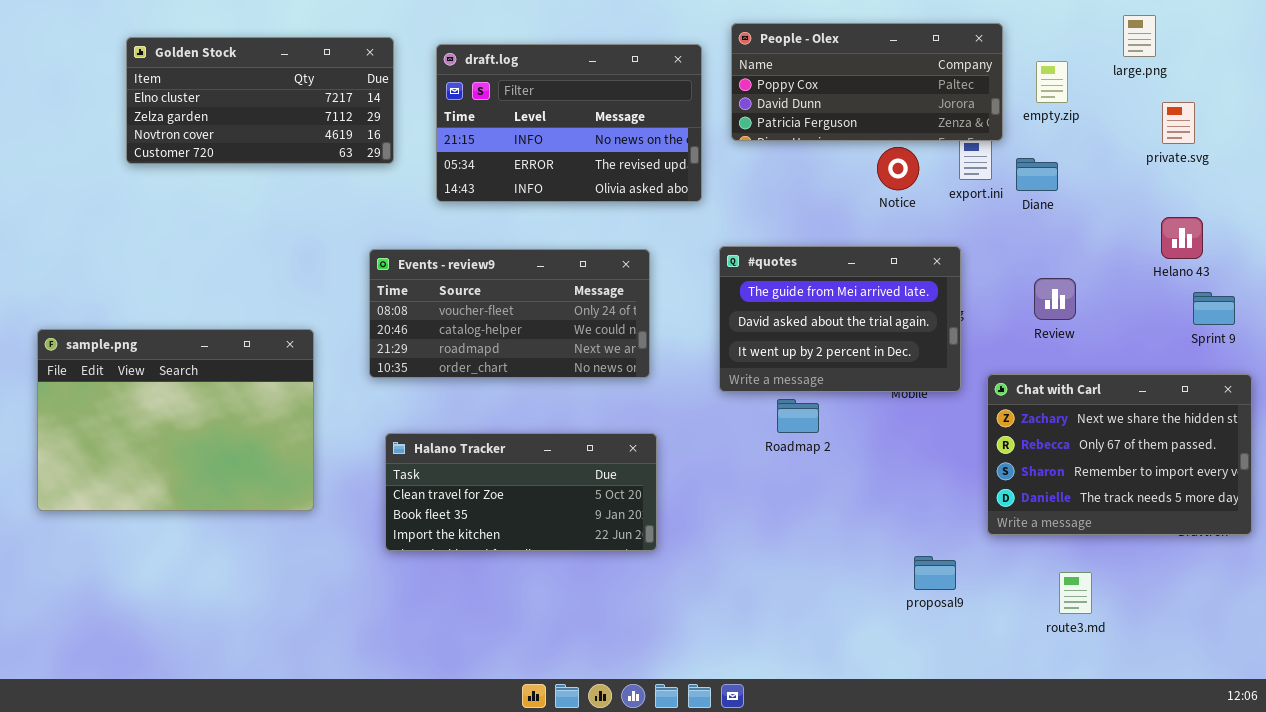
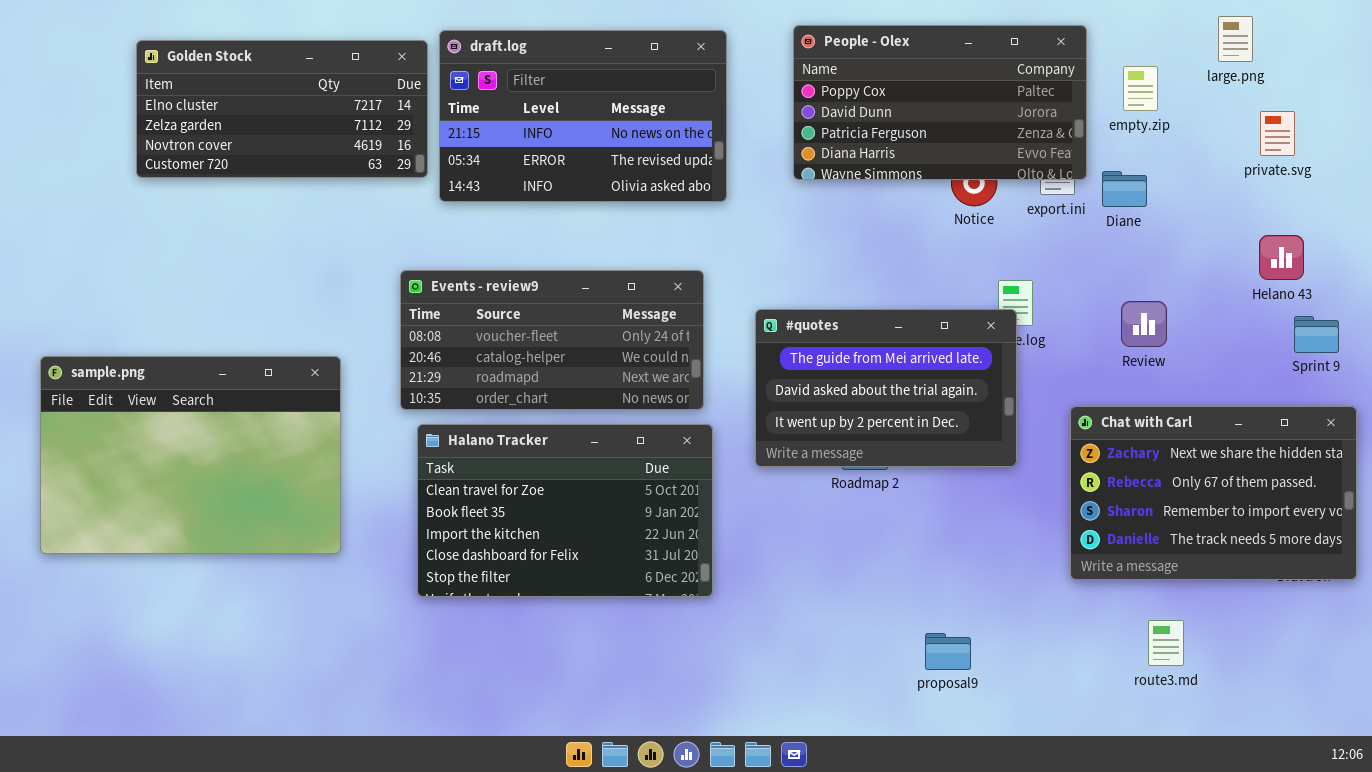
People - Olex: [731,23,1003,141] -> [793,25,1087,180], resized
draft.log: [436,44,702,202] -> [439,30,727,202], moved
#quotes: [719,246,961,392] -> [755,309,1017,467], moved
Halano Tracker: [385,433,657,551] -> [417,424,713,597], resized
proposal9: [914,556,956,590] -> [925,633,971,670], moved

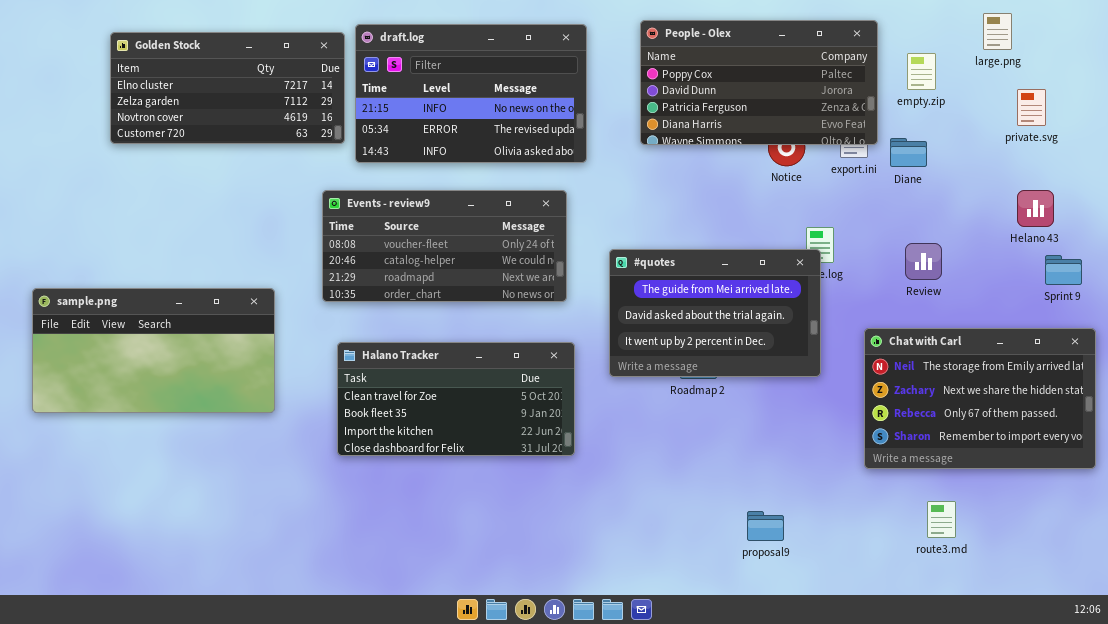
Events - review9: [400,270,704,410] -> [322,190,567,302], moved
sample.png: [40,356,341,554] -> [32,288,275,413], resized
Chat with Carl: [1070,406,1357,580] -> [864,328,1096,469], scrolled up 1 row
Halano Tracker: [417,424,713,597] -> [337,342,575,456], resized

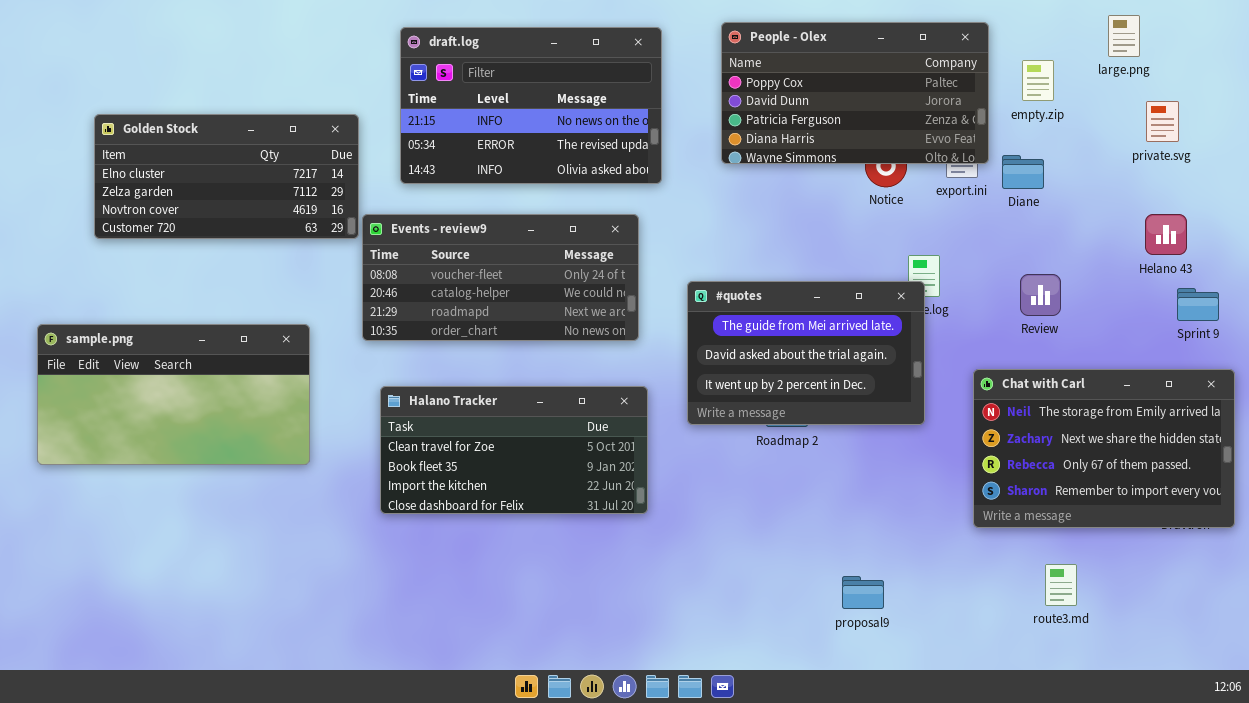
Golden Stock: [110,32,345,144] -> [94,114,359,239], moved

